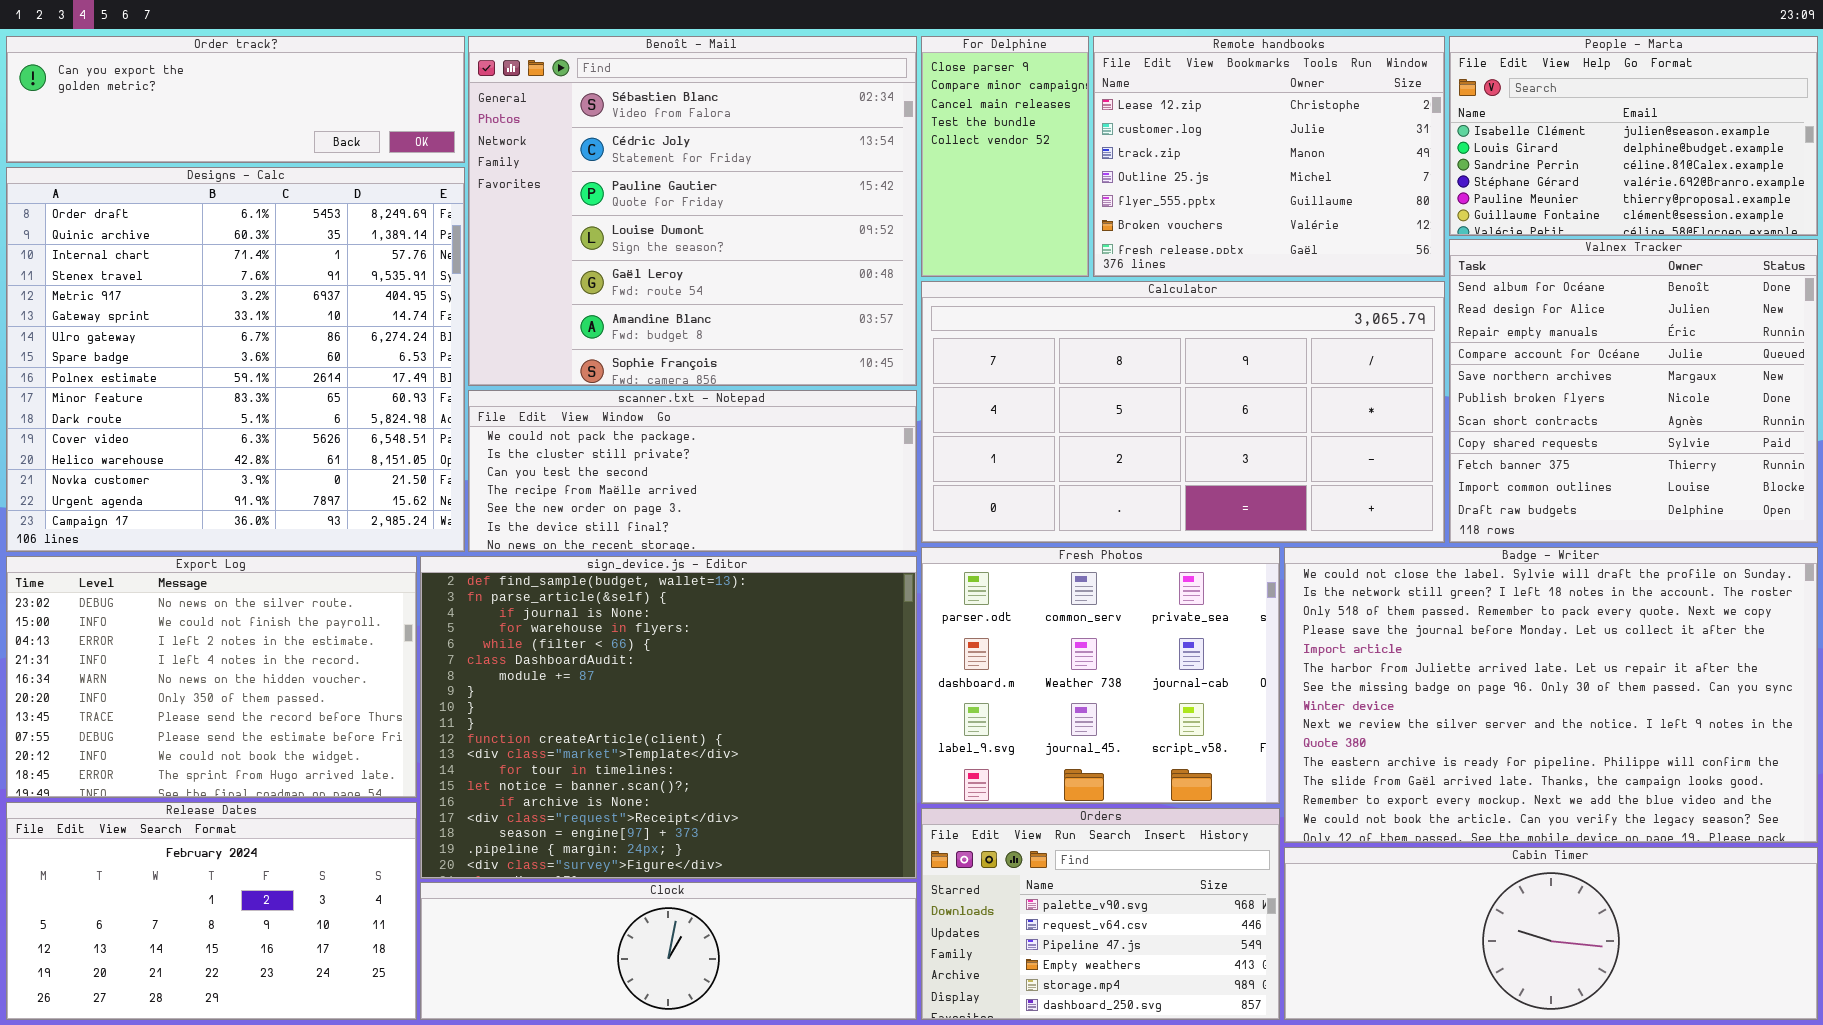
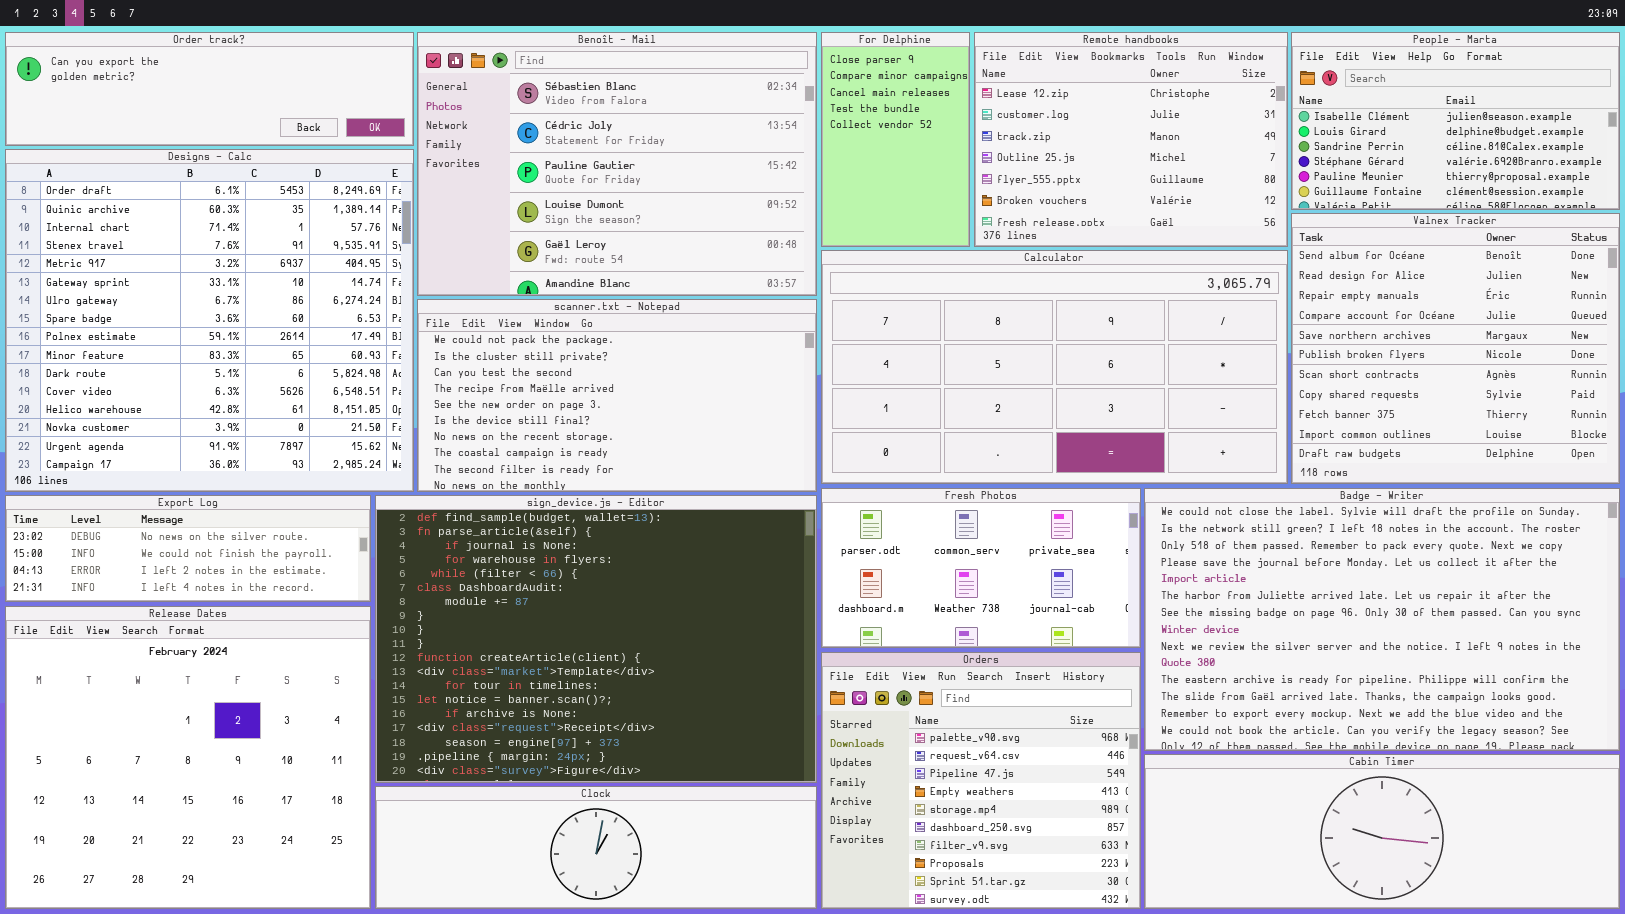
Benoît - Mail: [468,36,917,386] -> [417,32,817,296], resized
scanner.txt - Notepad: [468,390,917,552] -> [417,299,817,492], resized
Fresh Photos: [921,547,1280,804] -> [821,488,1141,648], resized
Export Log: [6,556,417,798] -> [5,495,371,602], resized
Release Dates: [6,802,417,1020] -> [5,606,371,909], resized
Orders: [921,808,1280,1020] -> [821,652,1141,909], resized

